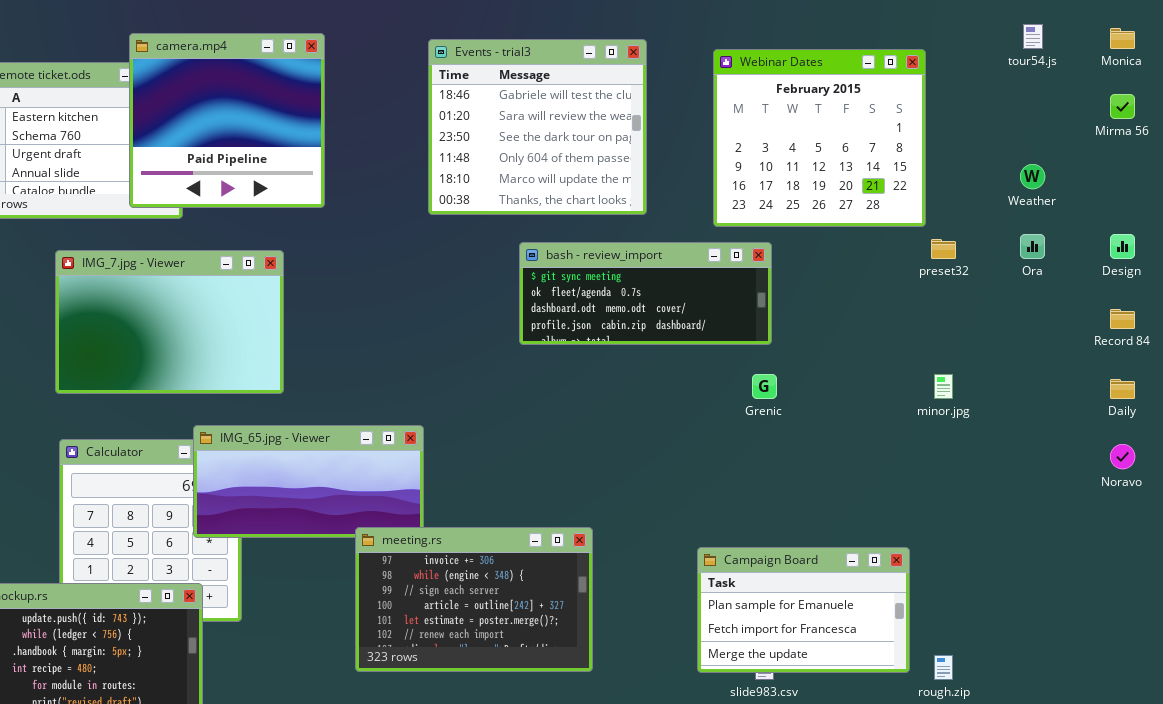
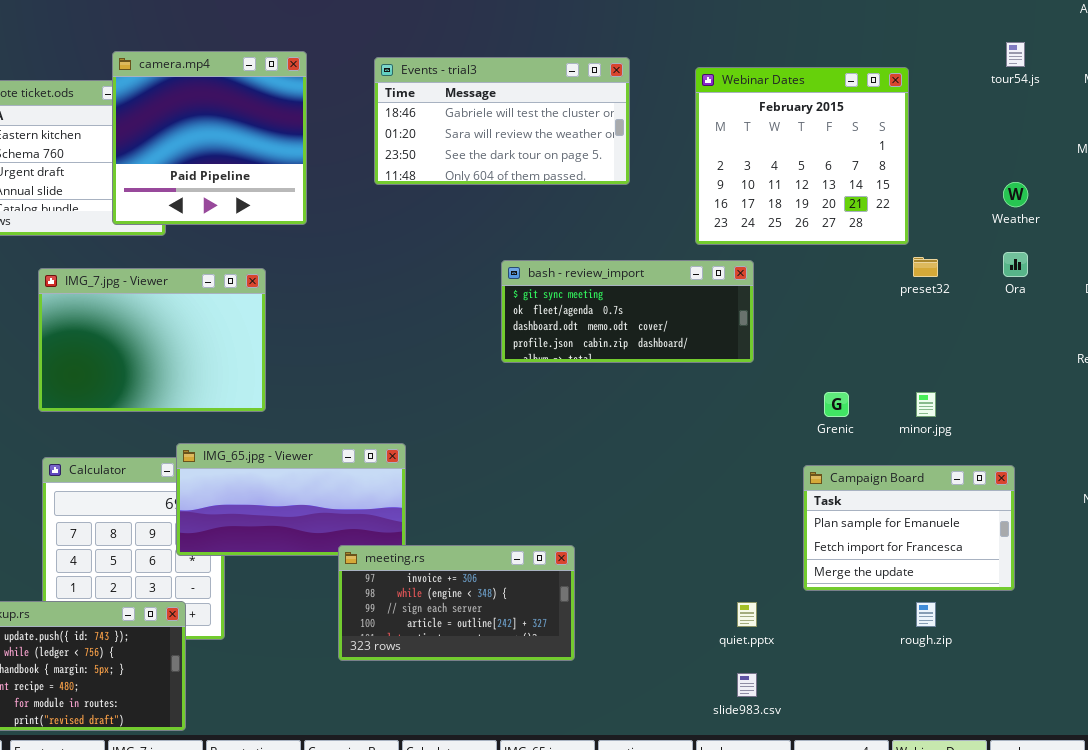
Events - trial3: [428,39,647,215] -> [374,57,630,185], resized
Grenic: [752,374,777,399] -> [824,392,849,417], moved
meeting.rs: [355,527,593,672] -> [338,545,575,661], resized
Campaign Board: [697,547,910,673] -> [803,465,1015,591], moved
rough.zip: [934,655,953,680] -> [916,602,936,627], moved

